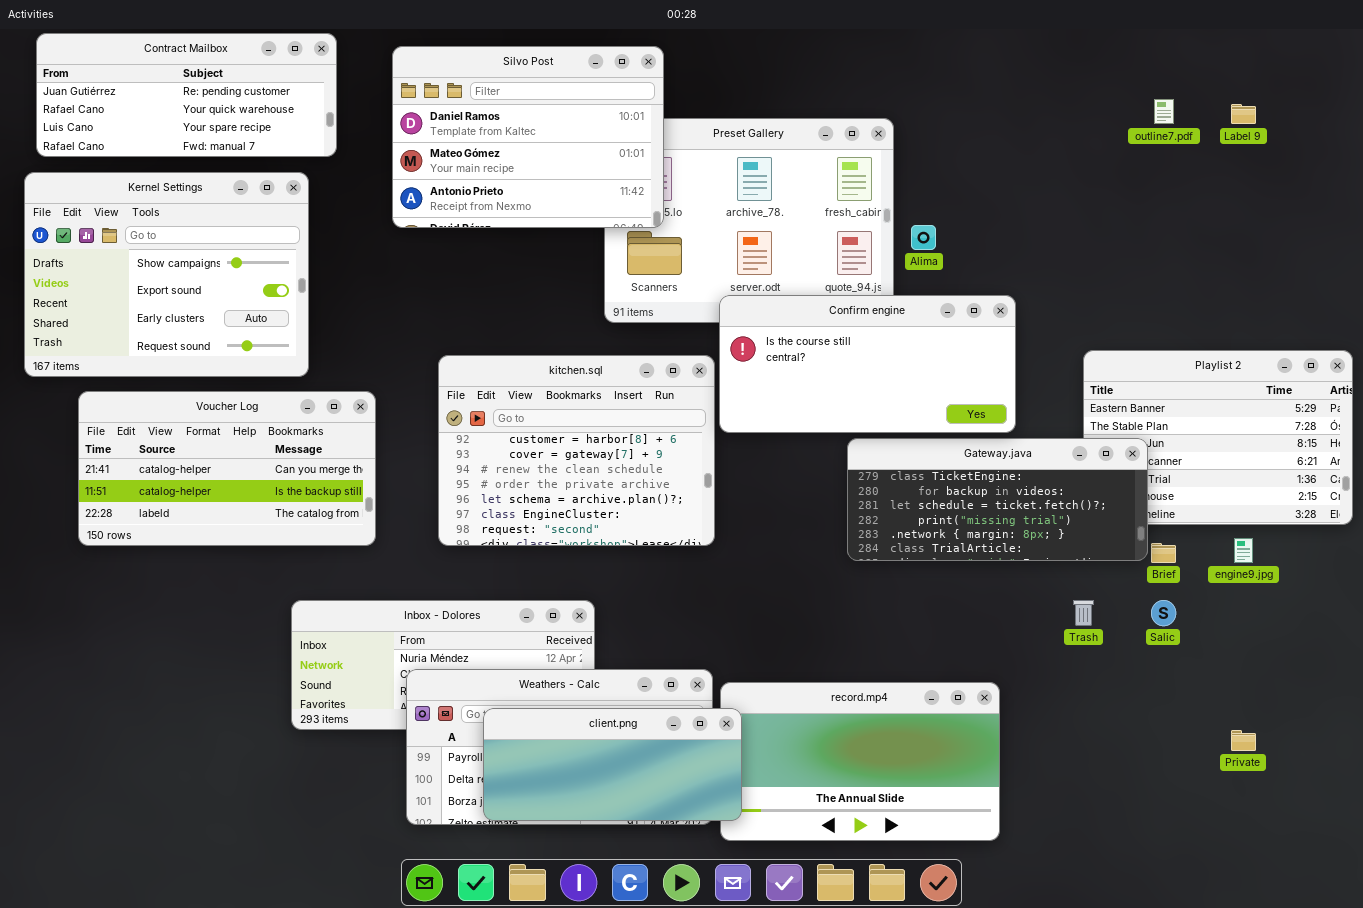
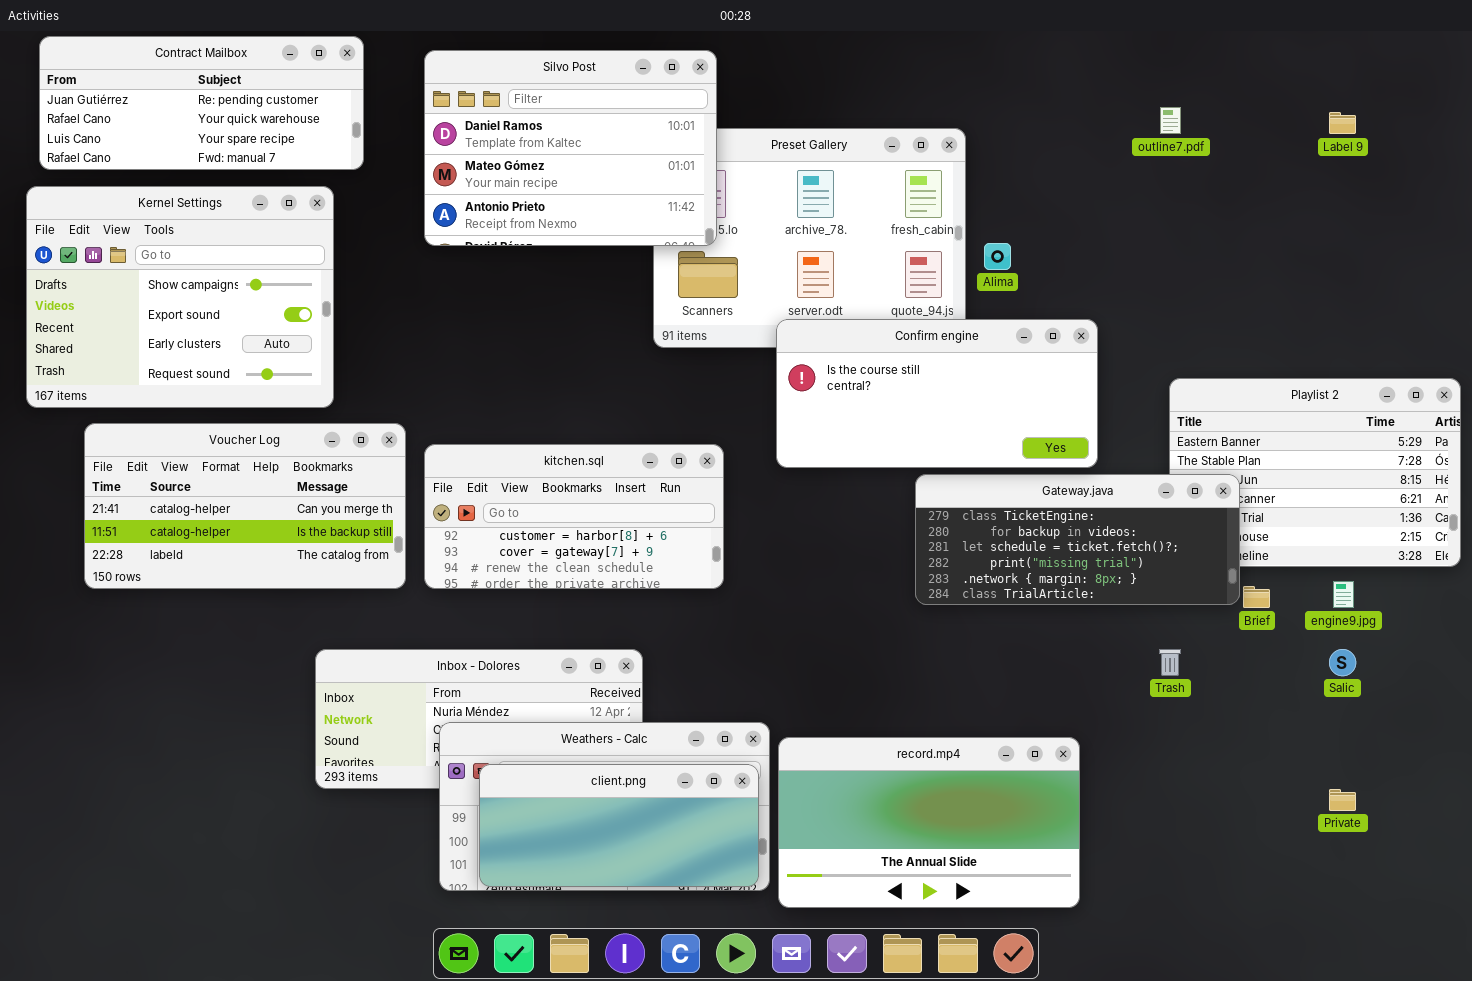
outline7.pdf: [1154,99,1174,124] -> [1160,107,1181,134], moved
kitchen.sql: [438,355,715,546] -> [424,444,724,589], moved, resized
Salic: [1151,600,1176,626] -> [1329,649,1356,676], moved
client.png: [483,708,742,821] -> [479,764,759,887], moved

